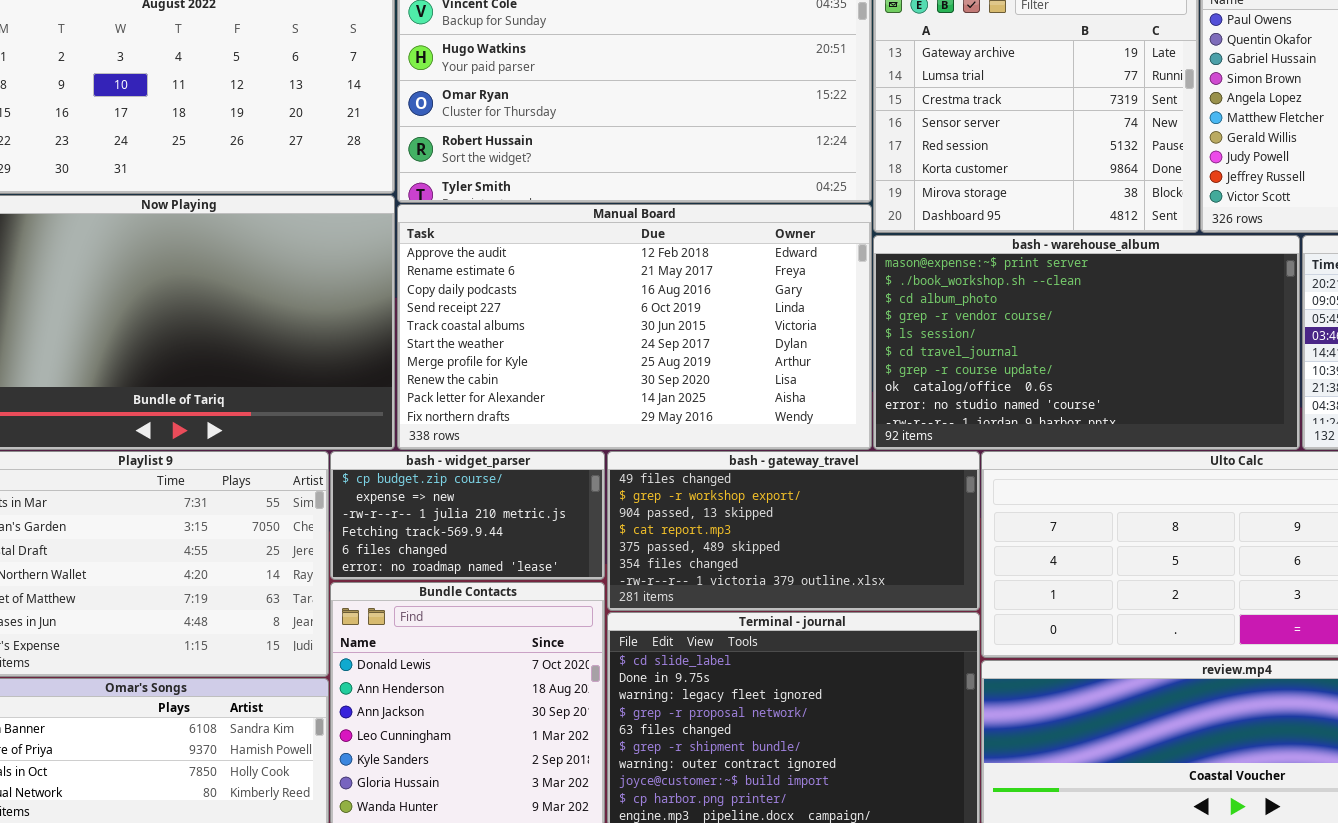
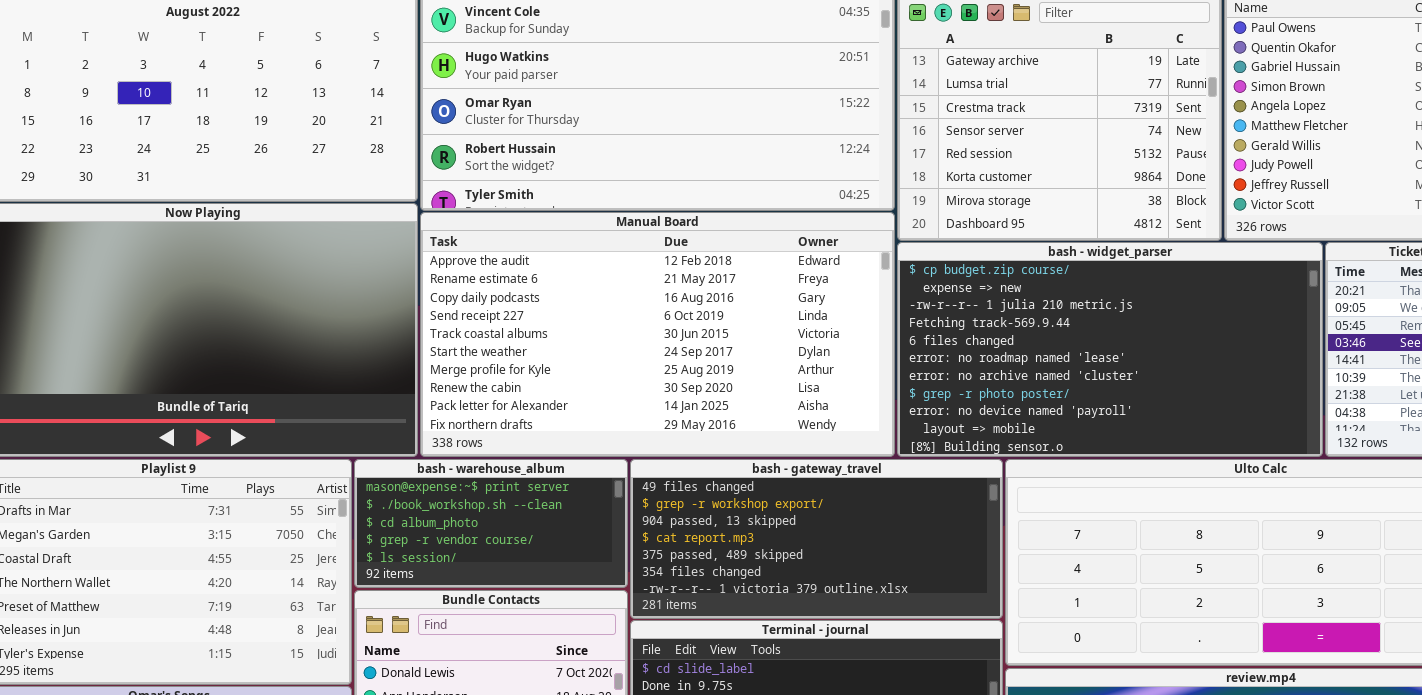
bash - warehouse_album: [873,235,1300,450] -> [354,459,628,588], moved, resized
bash - widget_parser: [330,451,605,580] -> [897,242,1323,457], moved, resized

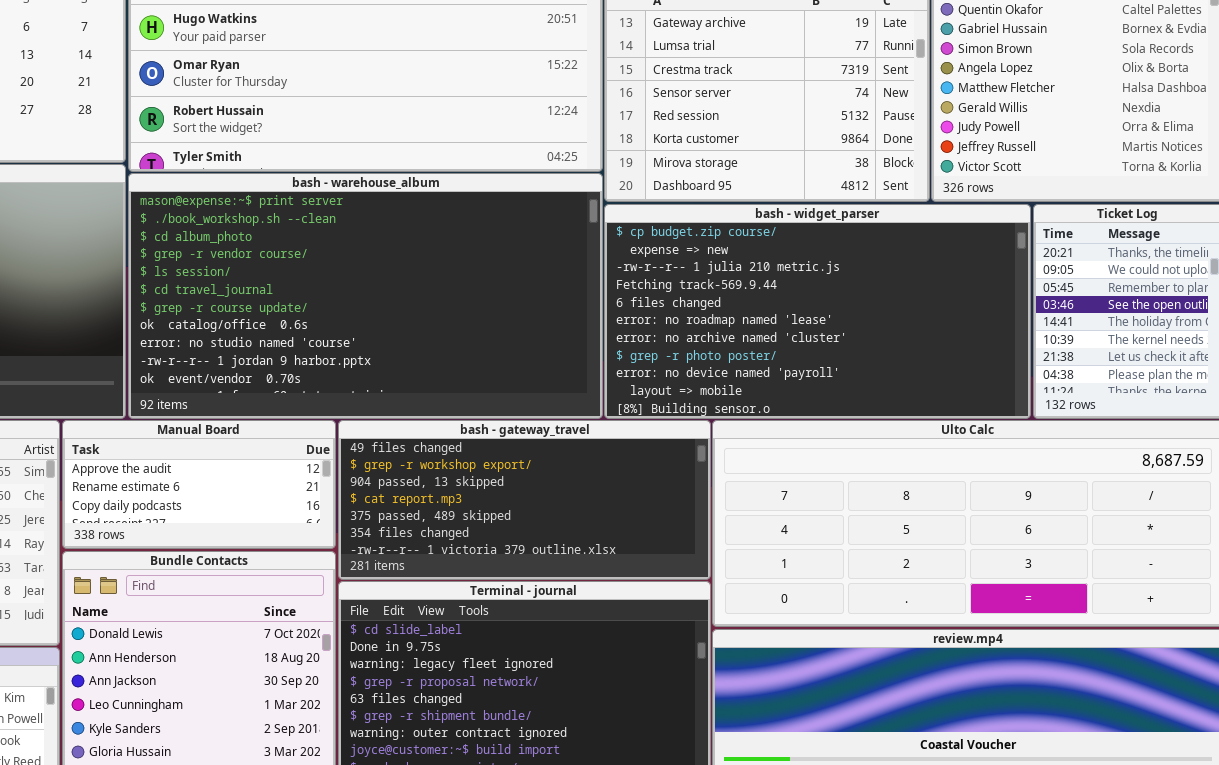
Manual Board: [420,212,895,457] -> [62,420,336,549], moved, resized
bash - warehouse_album: [354,459,628,588] -> [128,173,603,419], moved, resized

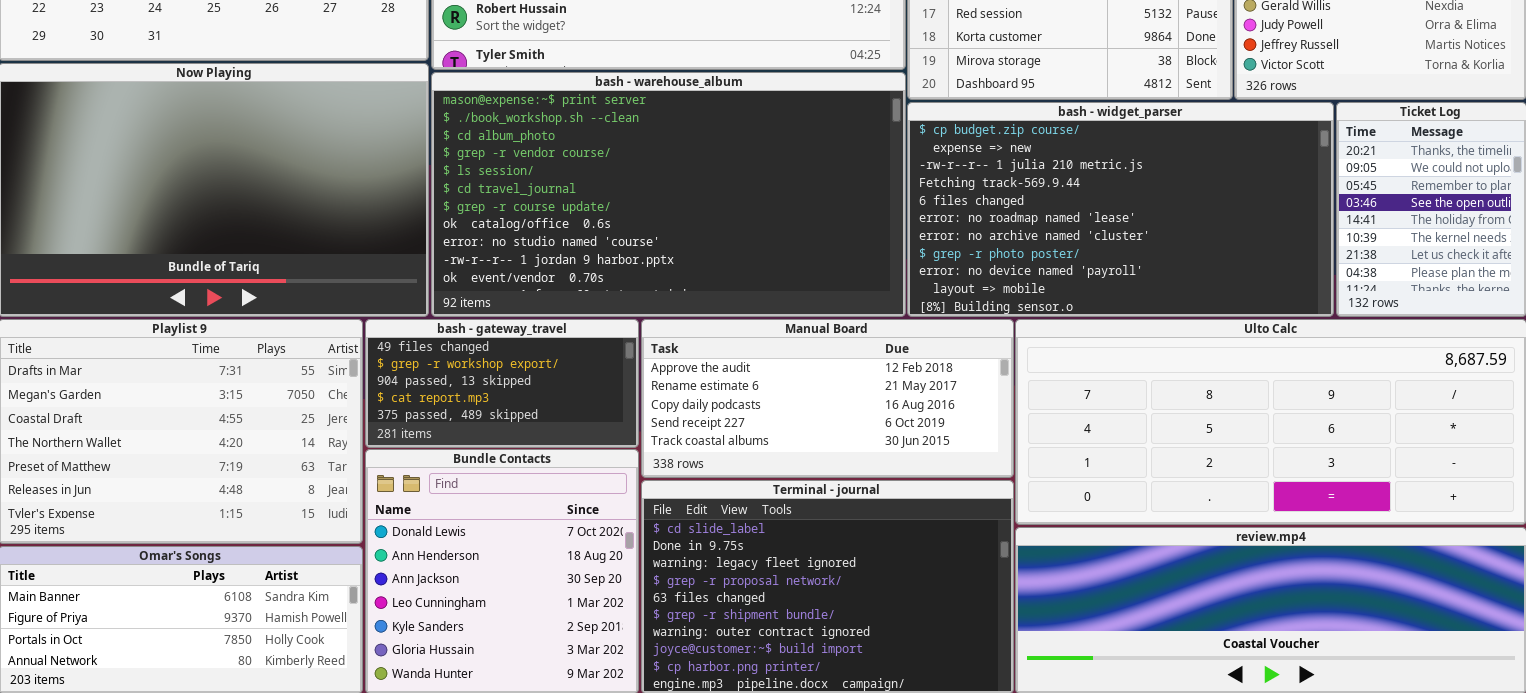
Manual Board: [62,420,336,549] -> [641,319,1014,478], moved, resized
bash - gateway_travel: [338,420,711,580] -> [365,319,639,448], moved, resized

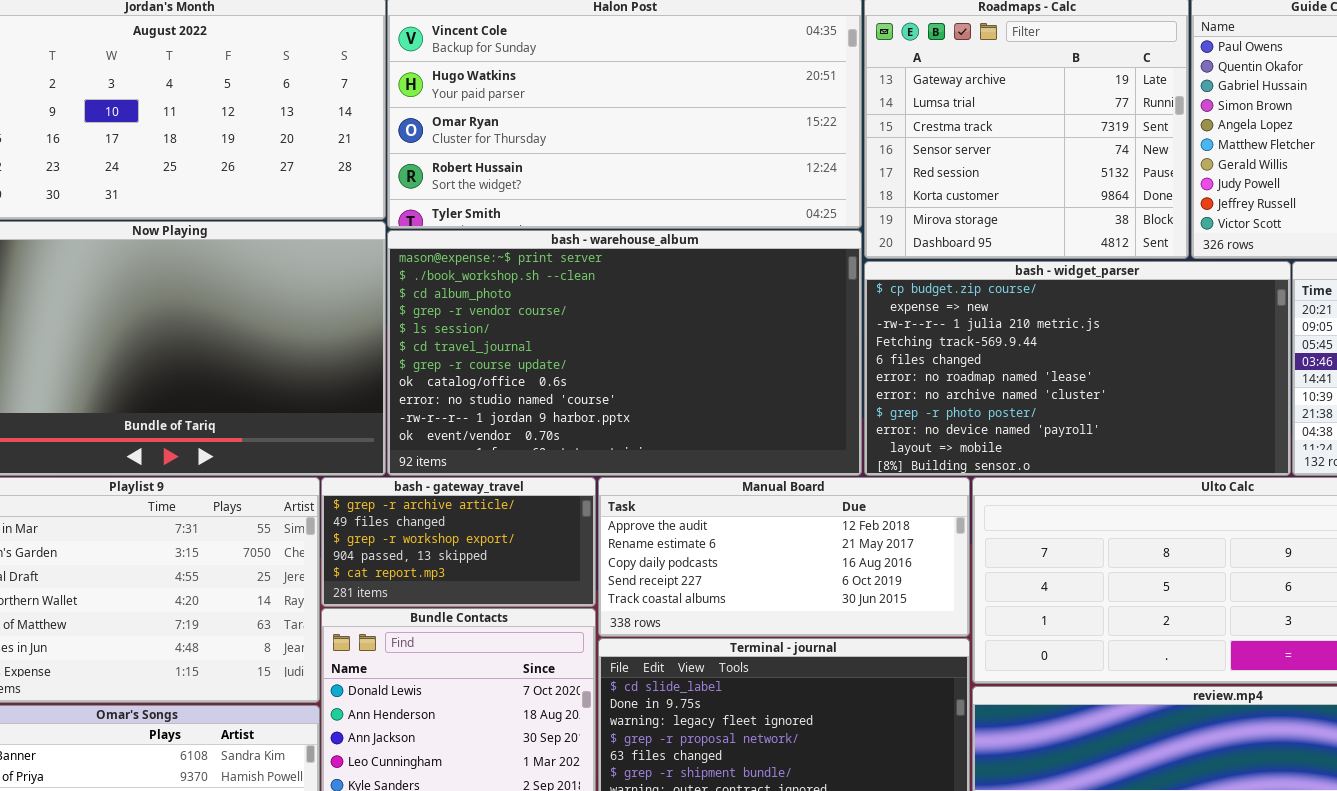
bash - gateway_travel: [365,319,639,448] -> [321,477,596,607], scrolled up 1 row

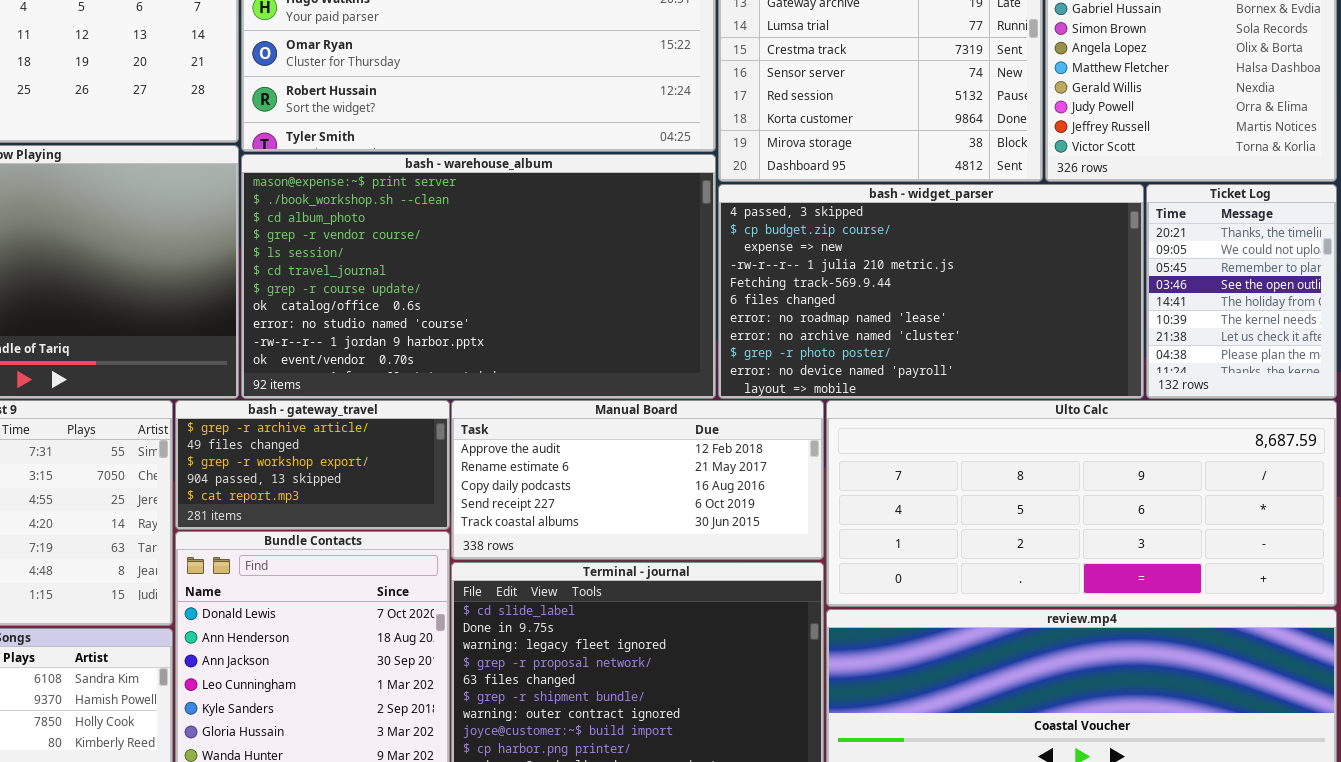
bash - widget_parser: [864,261,1291,476] -> [718,184,1144,399], scrolled up 1 row

